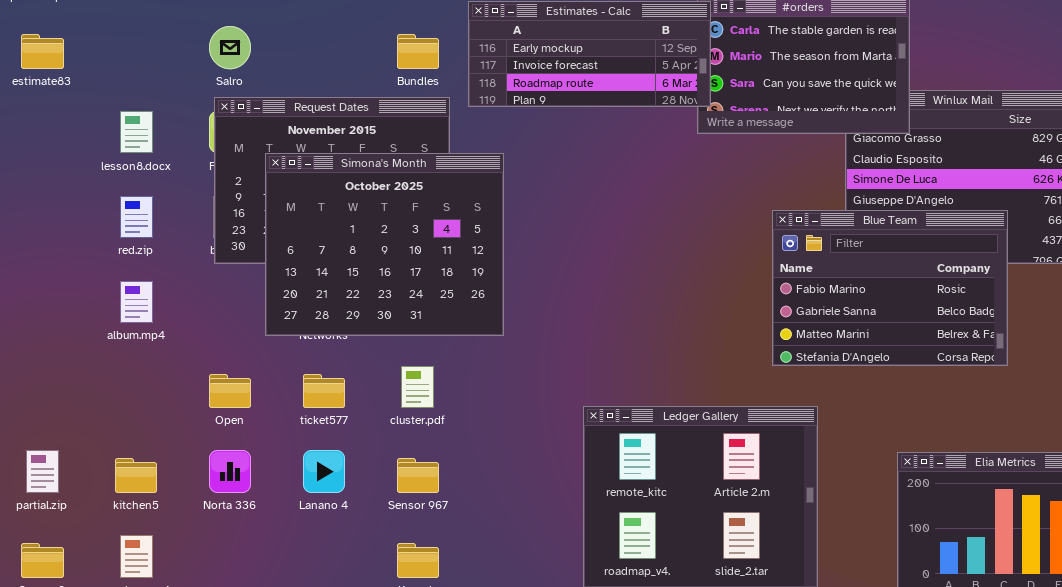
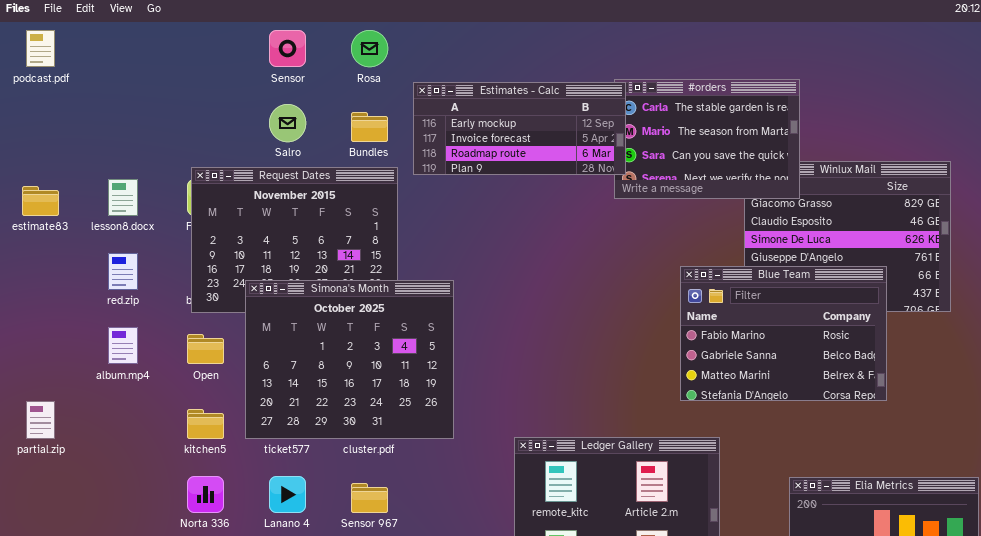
Salro: [209,26,251,69] -> [269,104,306,142], moved
estimate83: [21,34,64,69] -> [22,186,59,216], moved
Simona's Month: [265,153,504,336] -> [245,280,454,439], moved
Open: [209,374,251,408] -> [187,334,224,364], moved
partial.zip: [26,450,59,493] -> [26,401,55,439], moved
kitchen5: [115,458,157,493] -> [187,409,224,439], moved

